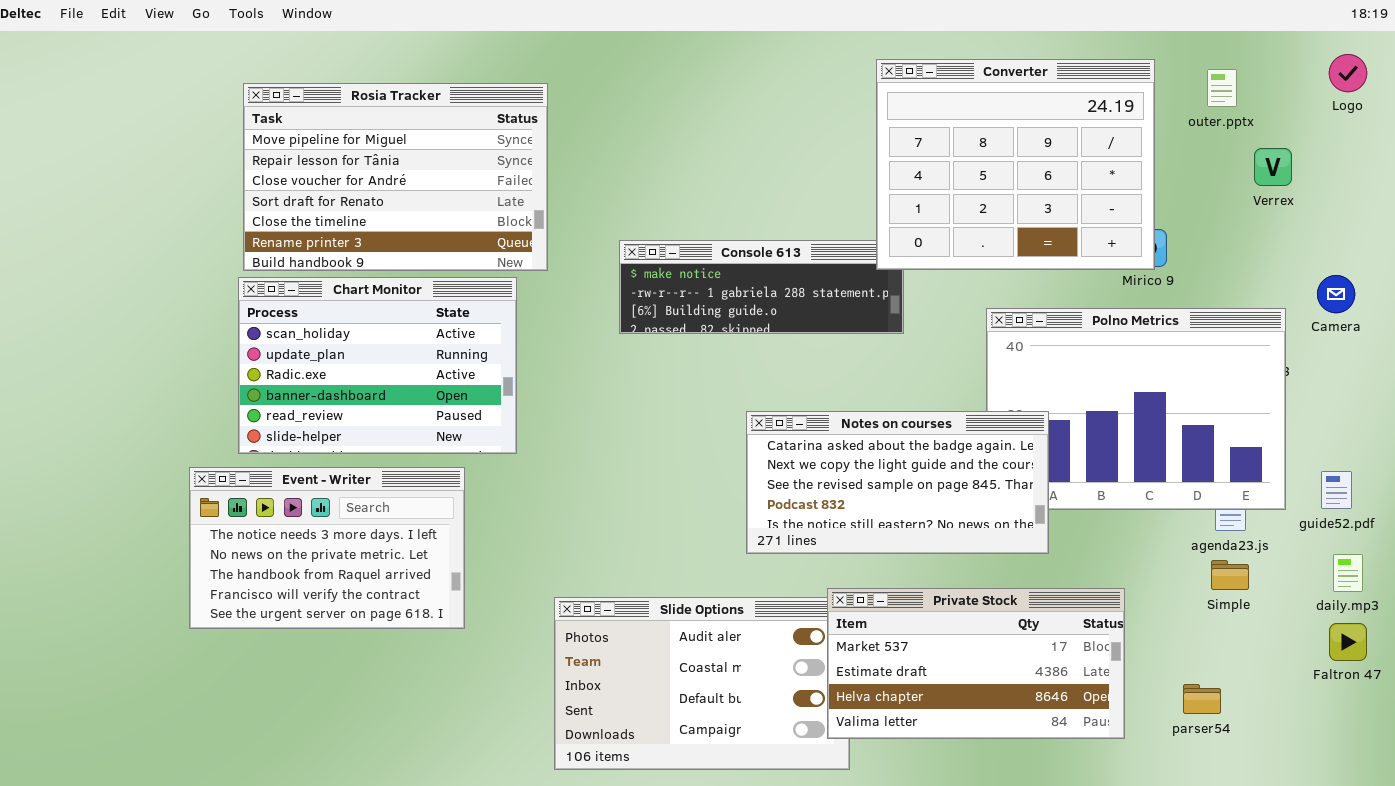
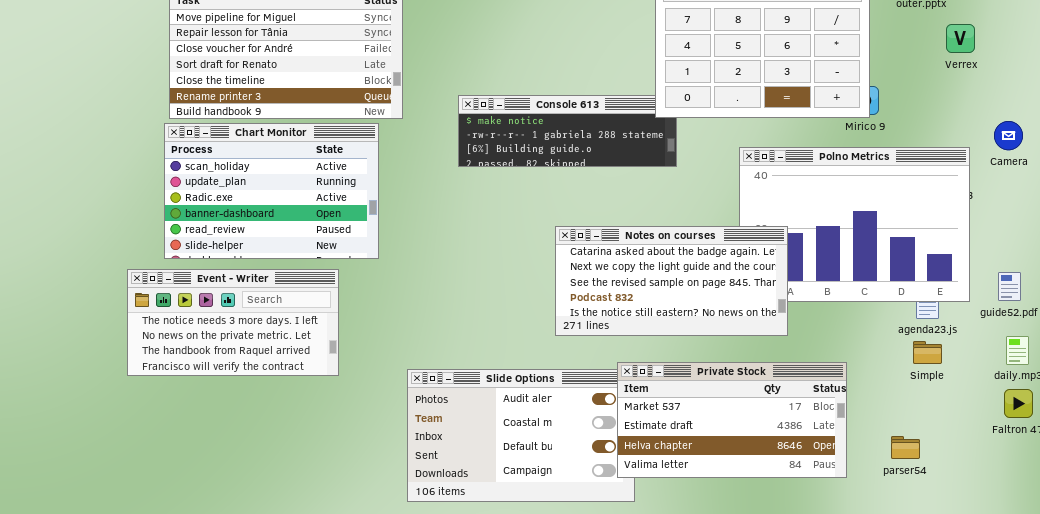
Event - Writer: [189,467,465,629] -> [127,269,339,376], resized

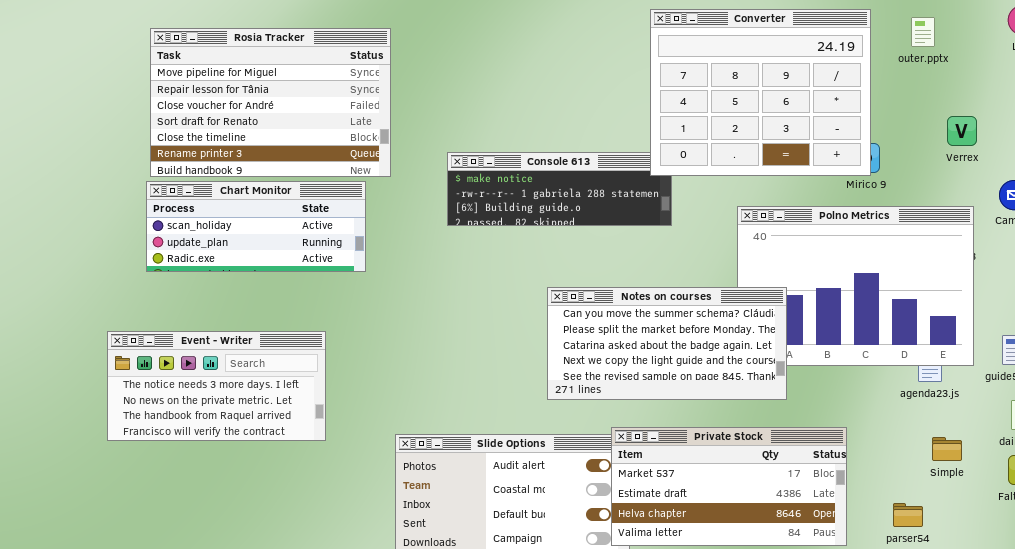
Verrex: [946,24,975,53] -> [947,116,977,146], moved
Chart Monitor: [164,123,379,259] -> [146,181,366,272], resized
Notes on courses: [555,226,788,336] -> [547,287,787,400], scrolled up 2 rows
Simple: [913,341,942,364] -> [932,437,962,461], moved

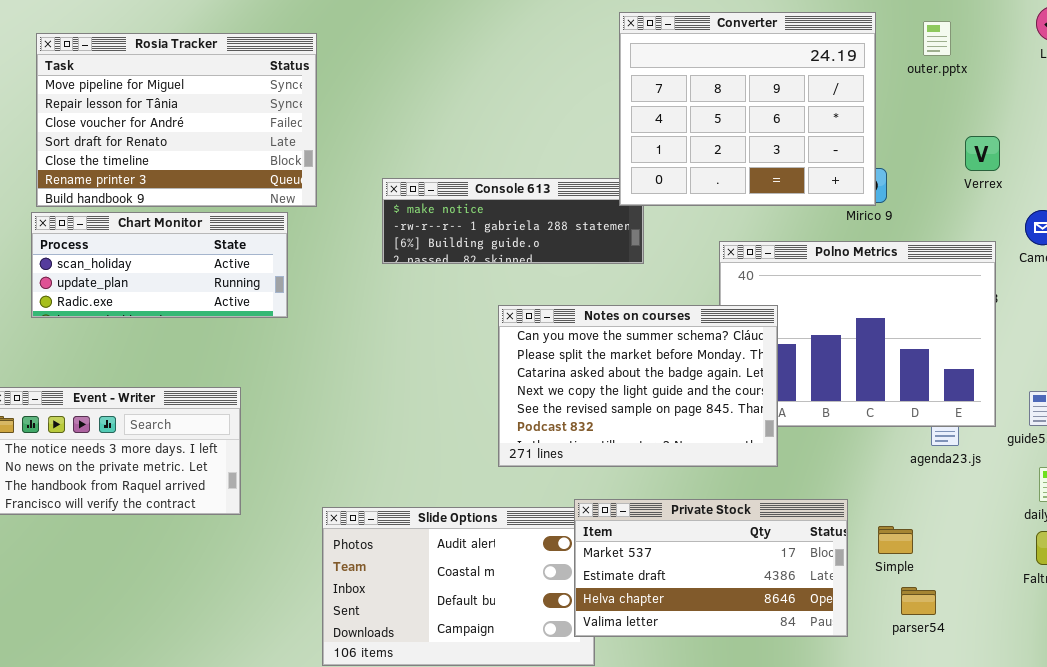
Notes on courses: [547,287,787,400] -> [498,305,778,467], resized
Simple: [932,437,962,461] -> [878,526,913,554], moved

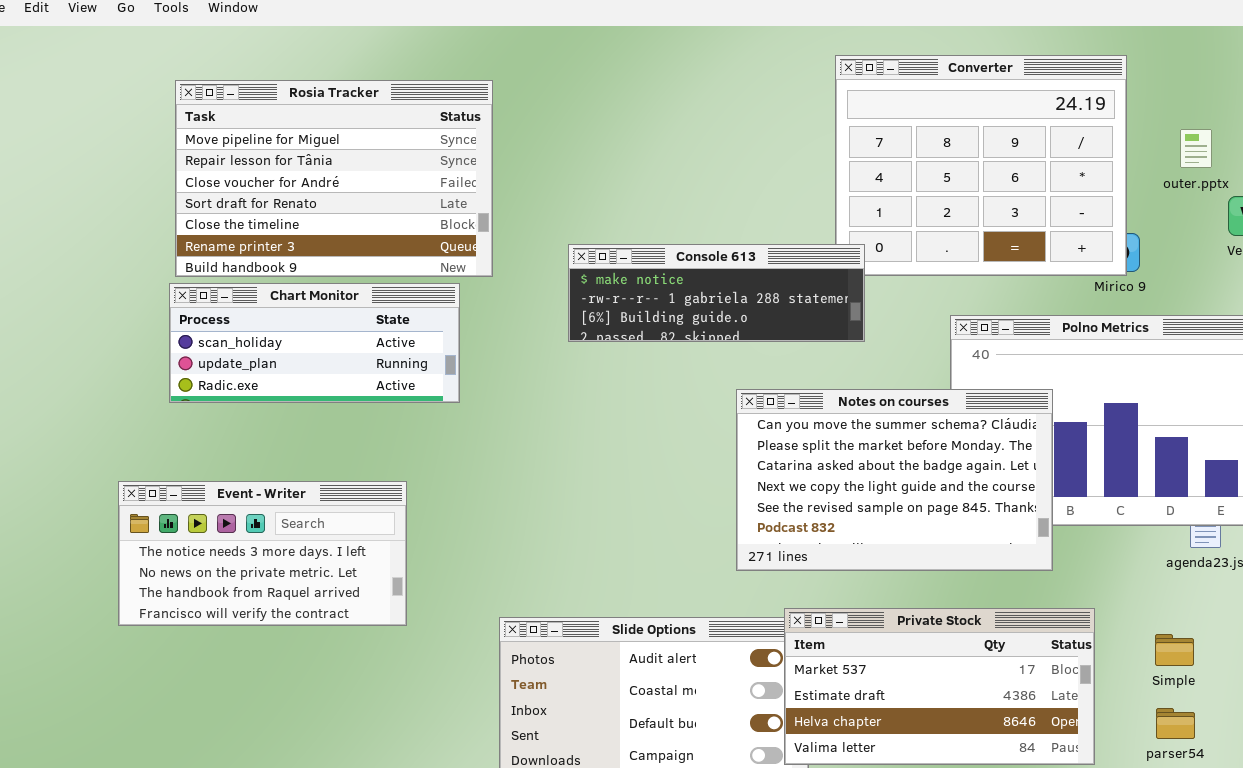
outer.pptx: [923,21,951,56] -> [1180,129,1212,168], moved
Console 613: [382,178,644,264] -> [568,244,865,342], raised
Notes on courses: [498,305,778,467] -> [736,389,1053,571], moved
Simple: [878,526,913,554] -> [1155,634,1194,666], moved

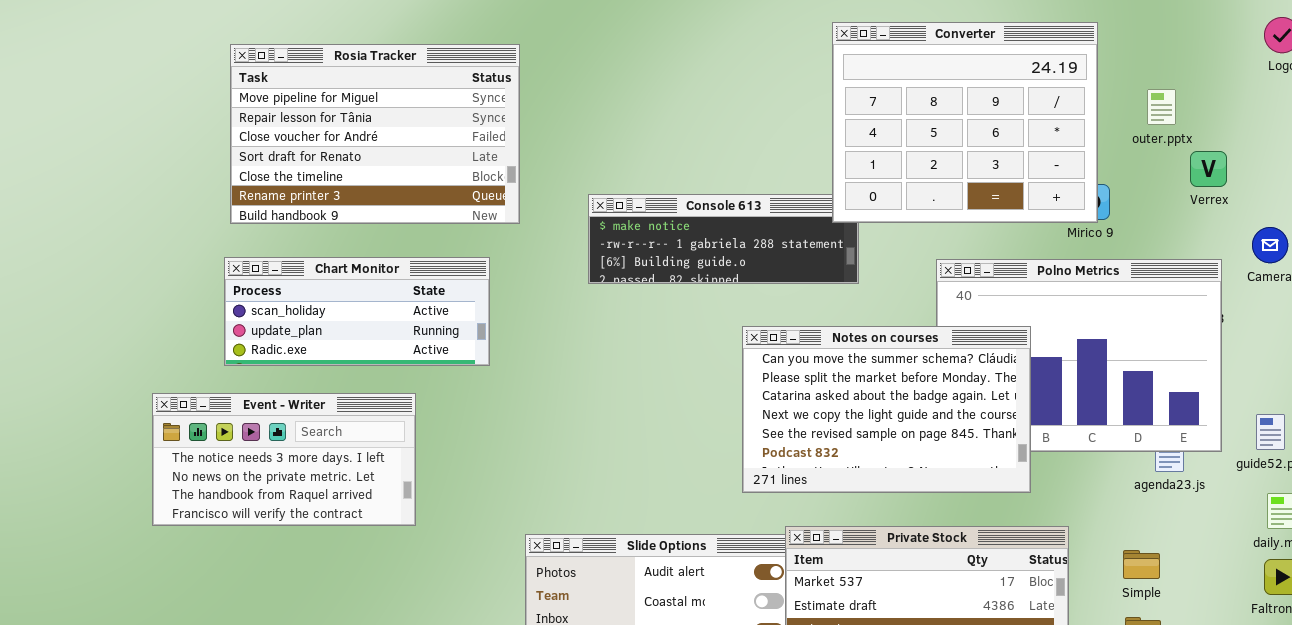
Converter: [835,55,1127,276] -> [832,22,1098,223], raised
Chart Monitor: [169,283,460,403] -> [224,257,490,366], moved
Event - Writer: [118,481,407,626] -> [152,393,416,526], moved

